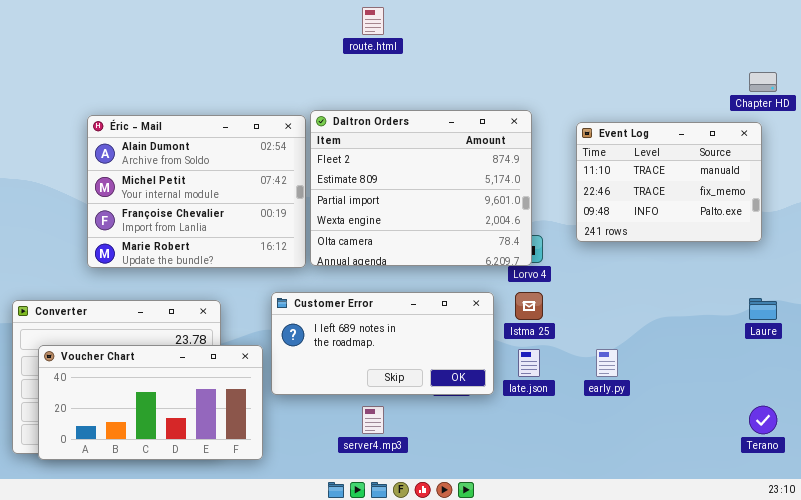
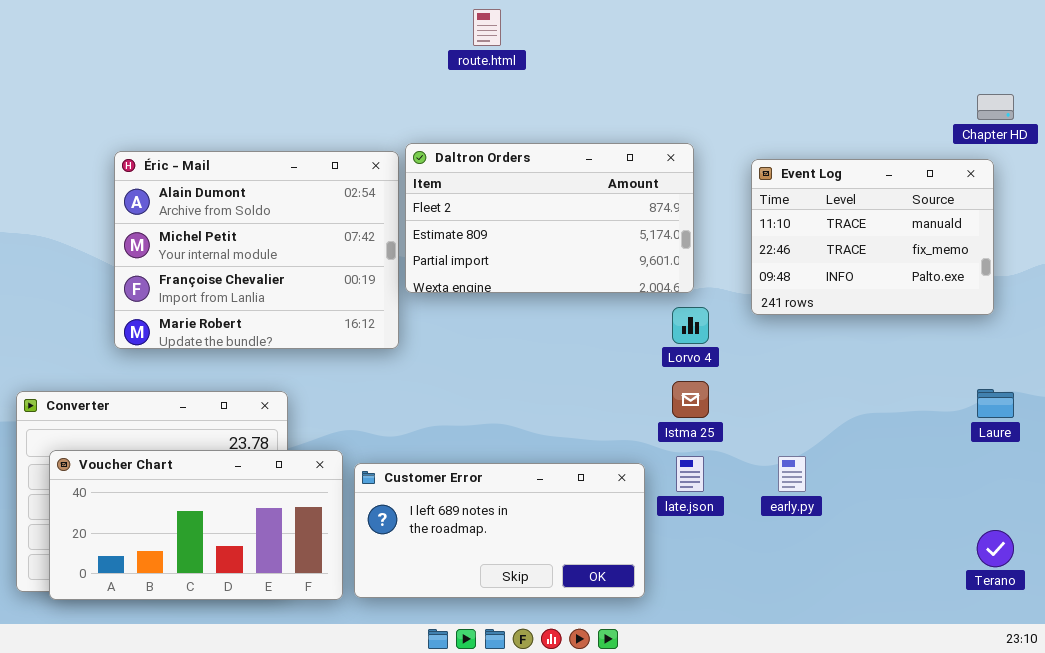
Daltron Orders: [310,110,532,266] -> [405,143,694,293], resized
Customer Error: [271,292,494,395] -> [354,463,645,598], moved

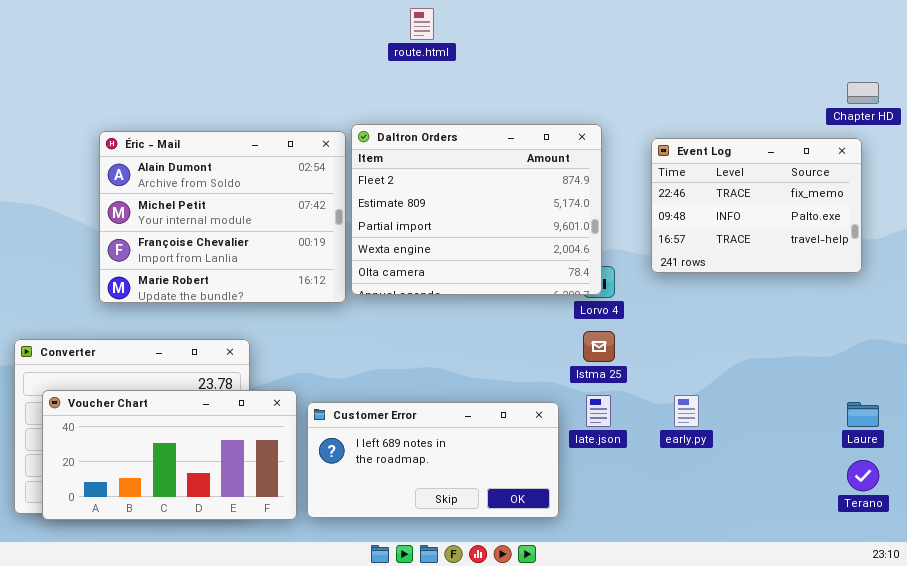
Daltron Orders: [405,143,694,293] -> [351,124,602,295], resized
Event Log: [751,159,994,315] -> [651,138,862,273], scrolled down 1 row
Laure: [977,389,1014,418] -> [847,402,879,427], moved

